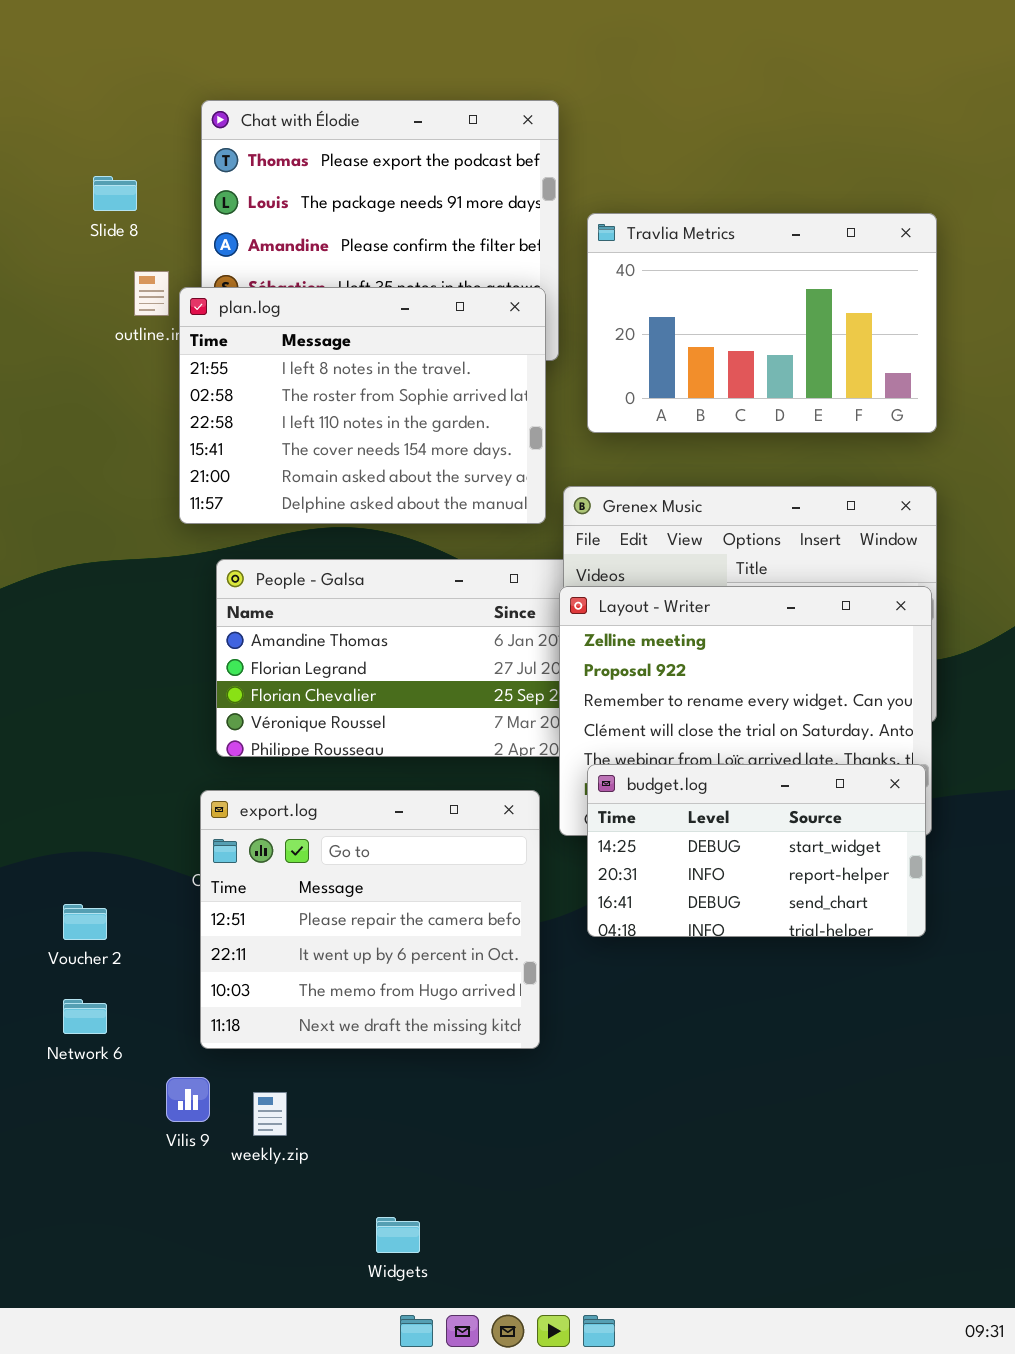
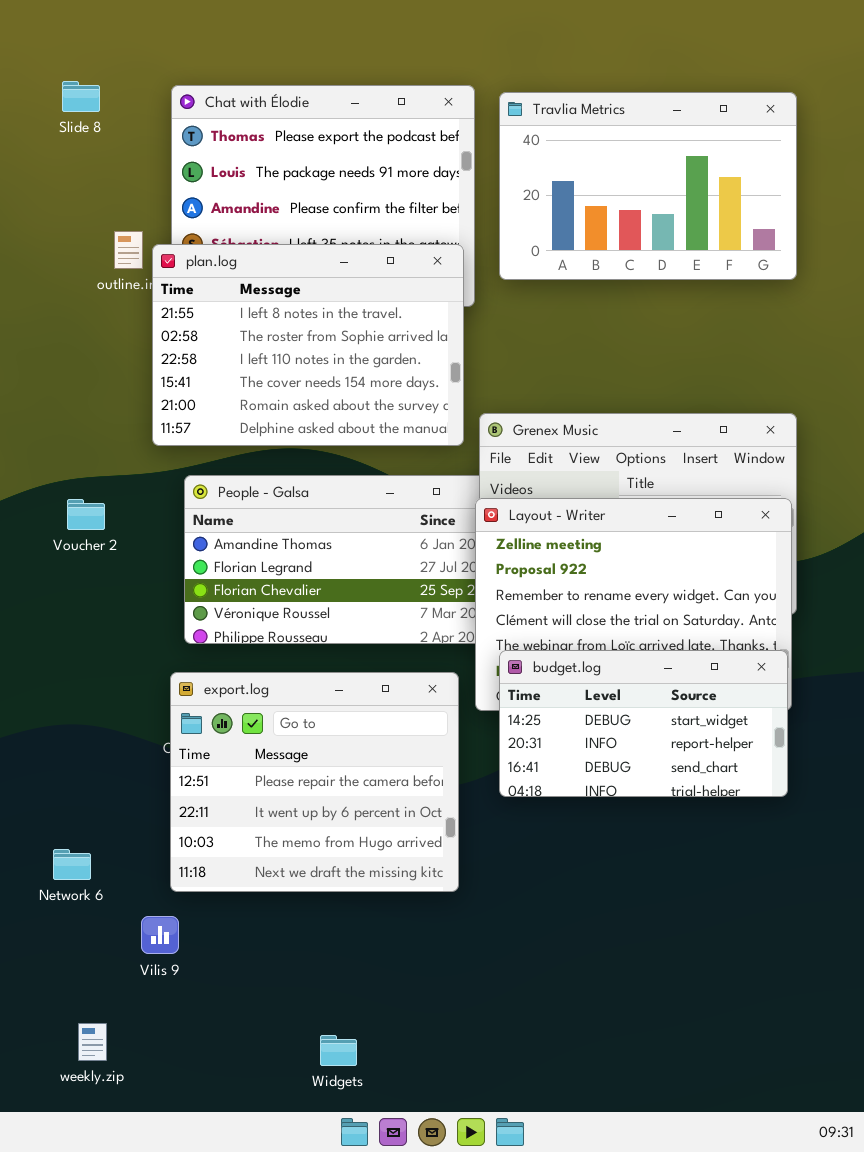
Slide 8: [93,176,137,211] -> [62,81,100,112], moved
Travlia Metrics: [587,213,937,433] -> [499,92,797,280], moved
Voucher 2: [63,904,107,940] -> [67,499,105,530], moved
weekly.zip: [253,1092,287,1136] -> [78,1023,107,1061], moved

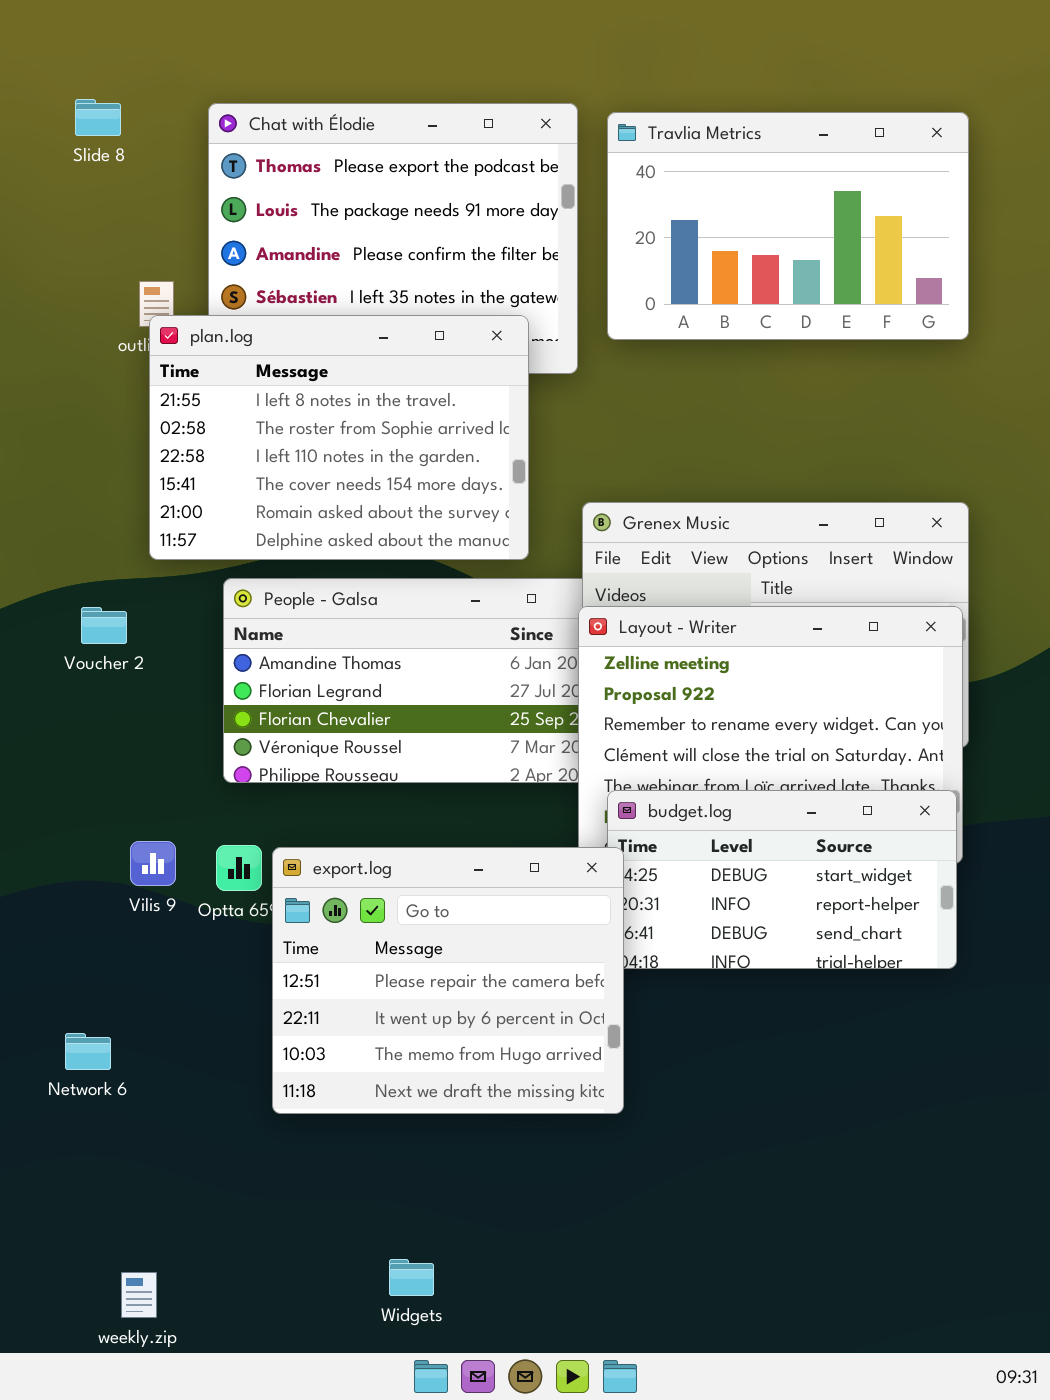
plan.log: [152,244,464,446] -> [149,315,529,560], moved
export.log: [170,672,459,892] -> [272,847,624,1114], moved
Vilis 9: [141,916,179,954] -> [130,841,176,886], moved
weekly.zip: [78,1023,107,1061] -> [121,1272,157,1318], moved

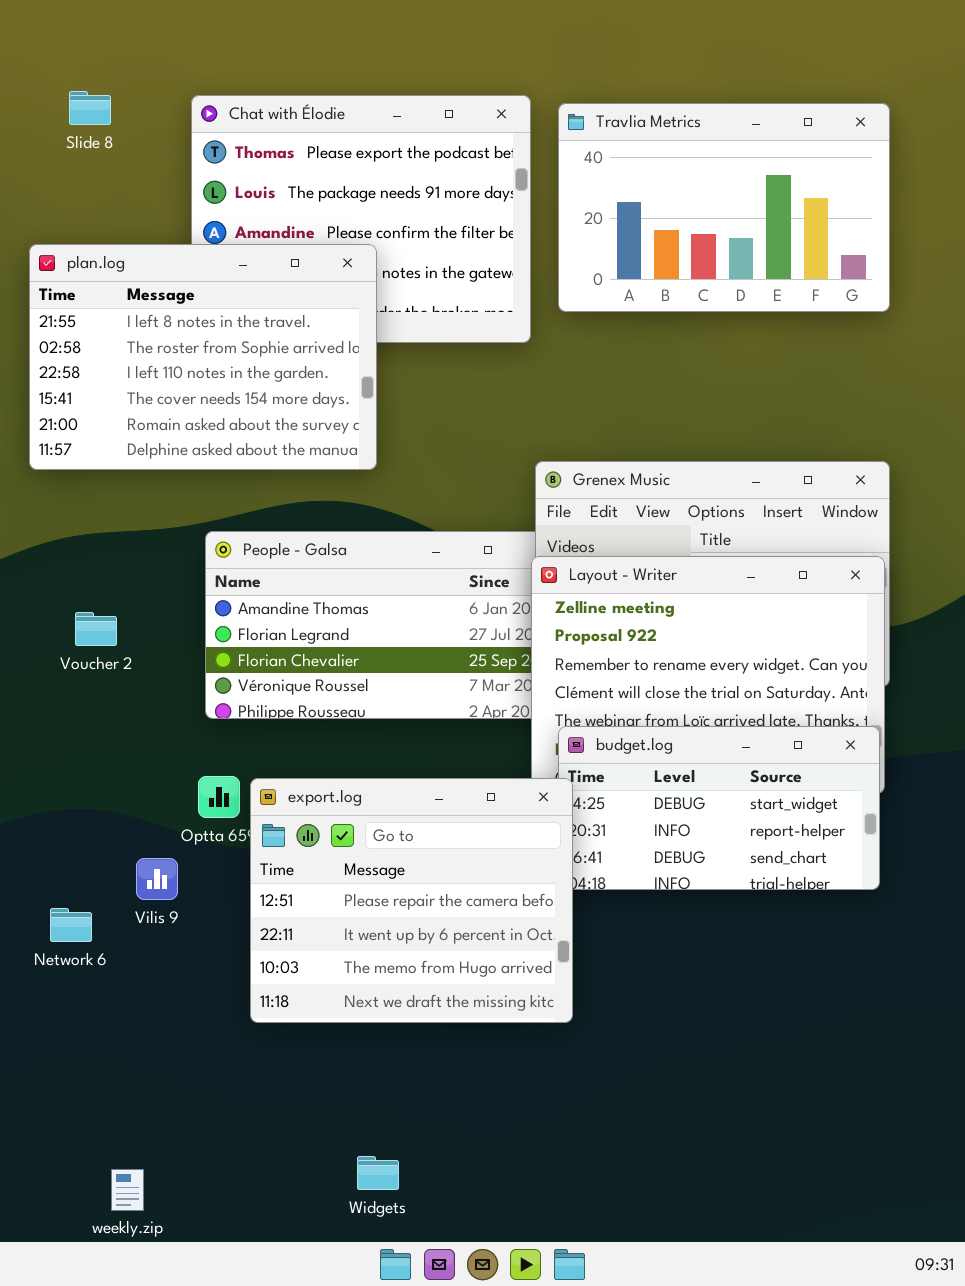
plan.log: [149,315,529,560] -> [29,244,377,470], moved
Voucher 2: [81,607,127,644] -> [75,612,117,646], moved
Vilis 9: [130,841,176,886] -> [136,858,178,900], moved
Network 6: [65,1033,111,1070] -> [50,908,92,942], moved

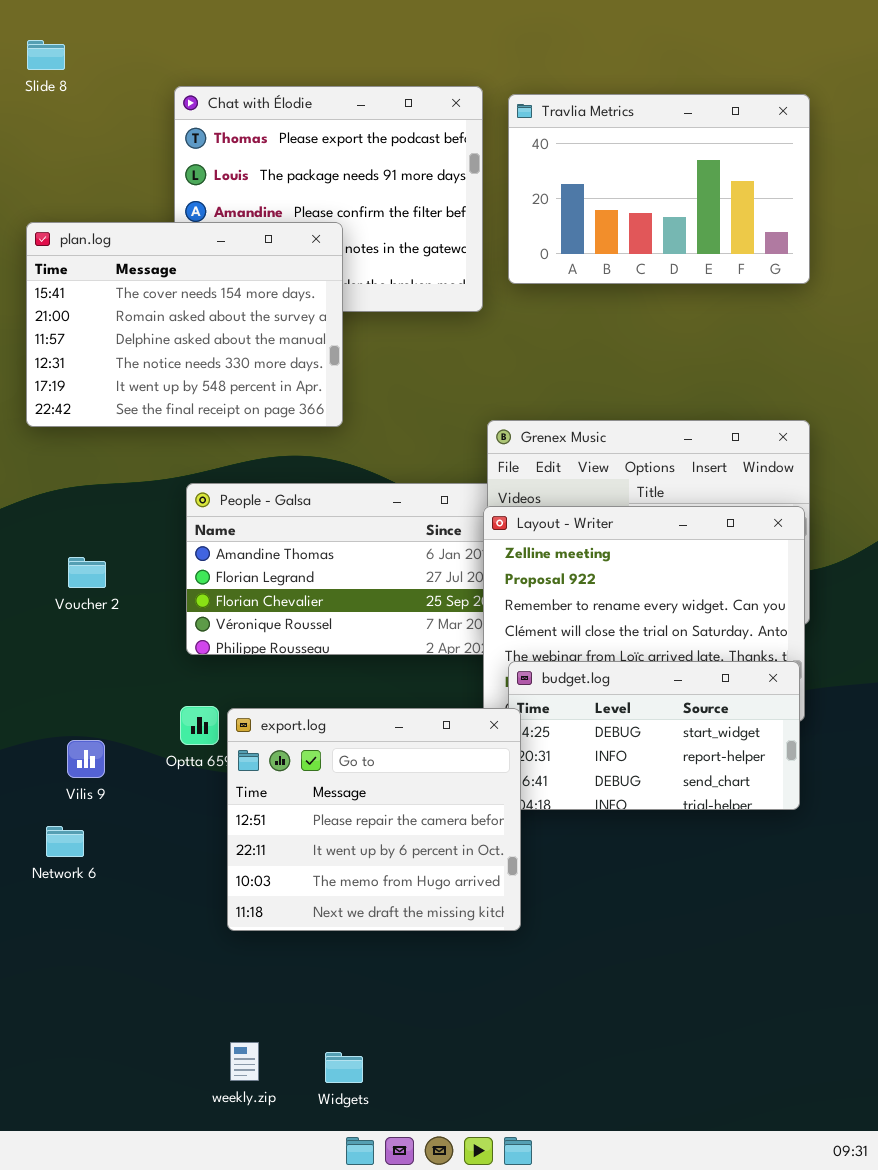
Slide 8: [69,91,111,125] -> [27,40,65,70], moved
plan.log: [29,244,377,470] -> [26,222,343,427], scrolled down 3 rows
Vilis 9: [136,858,178,900] -> [67,740,105,778], moved
weekly.zip: [111,1169,144,1211] -> [230,1042,259,1081], moved

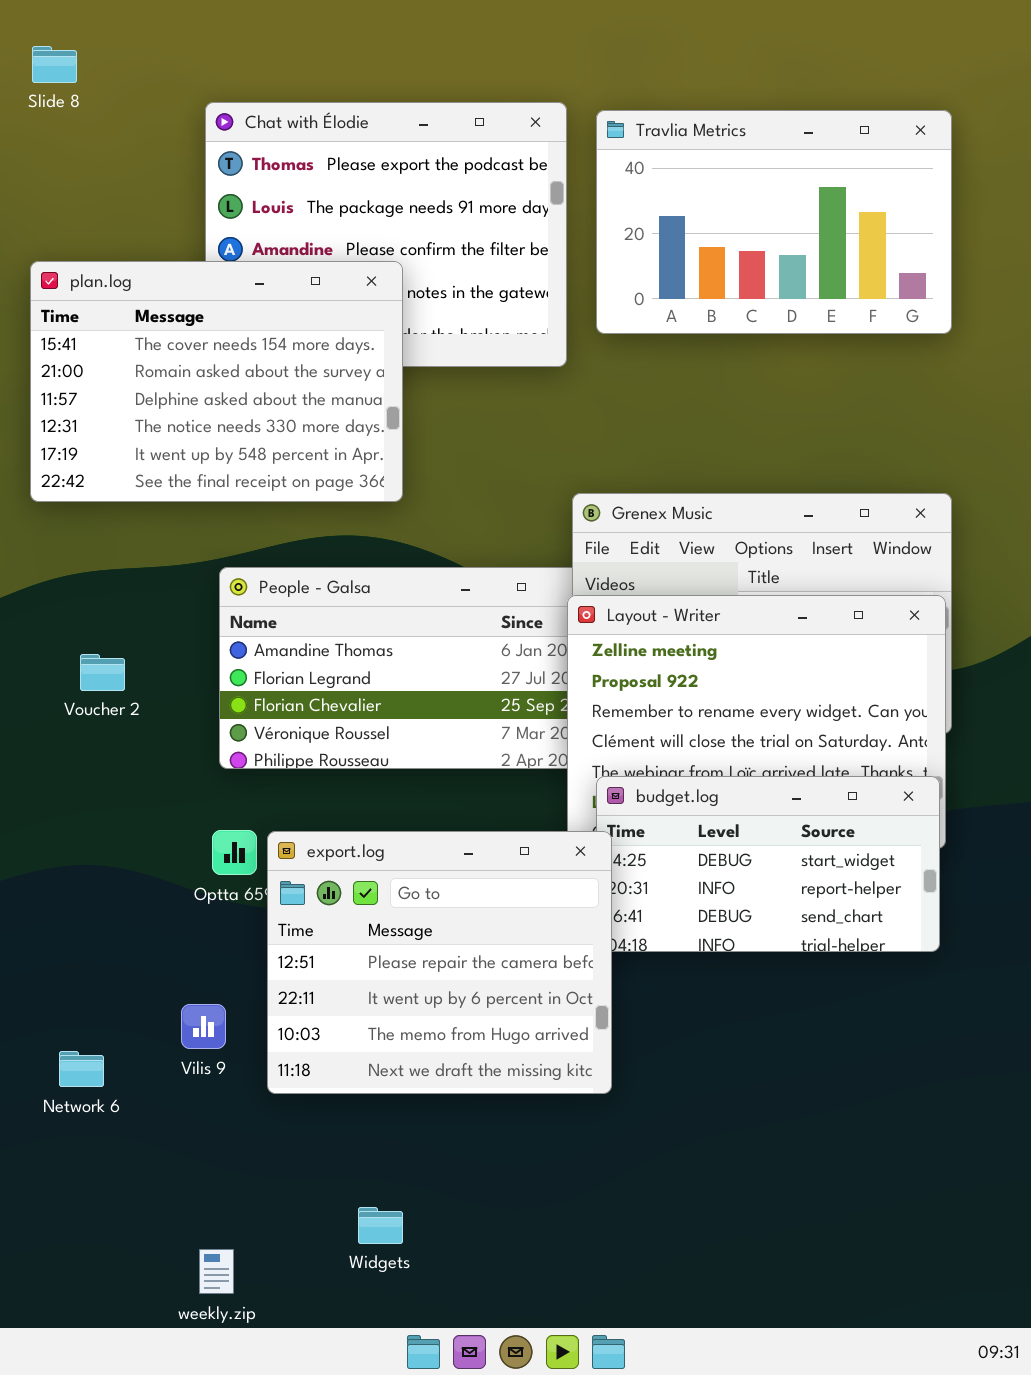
Vilis 9: [67,740,105,778] -> [181,1004,226,1049], moved
Network 6: [46,826,84,857] -> [59,1051,104,1087], moved
weekly.zip: [230,1042,259,1081] -> [199,1249,234,1294], moved
Widgets: [325,1052,363,1083] -> [358,1207,403,1244], moved

